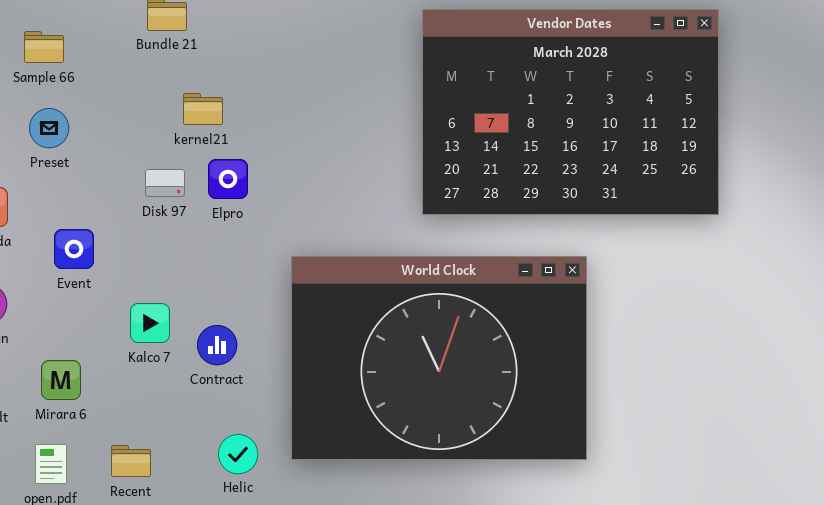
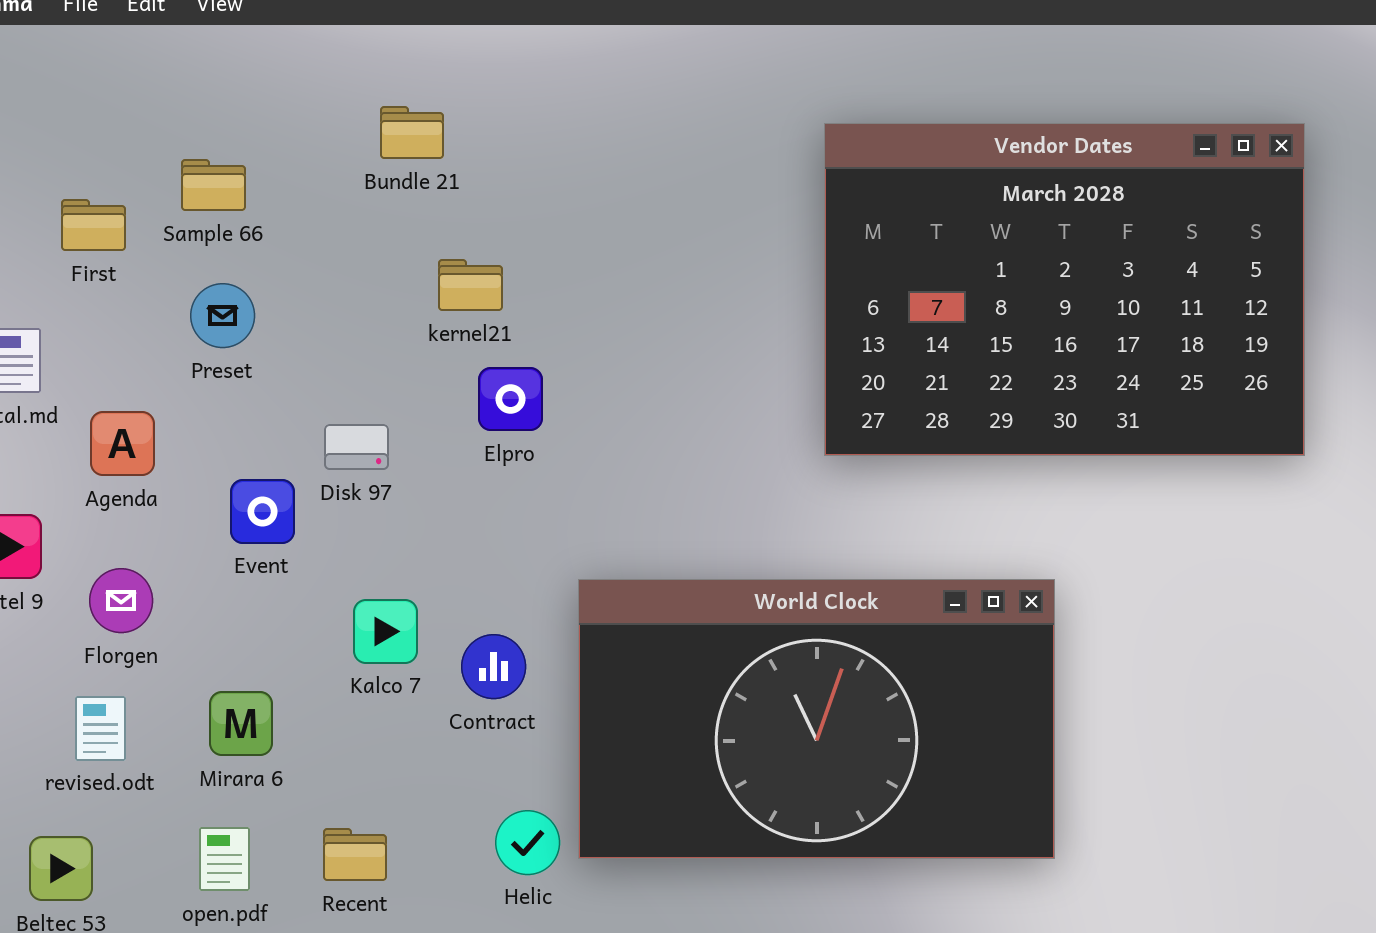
Disk 97: [145,169,185,197] -> [324,424,389,470], moved
World Clock: [291,256,587,460] -> [578,579,1055,859], moved, resized

